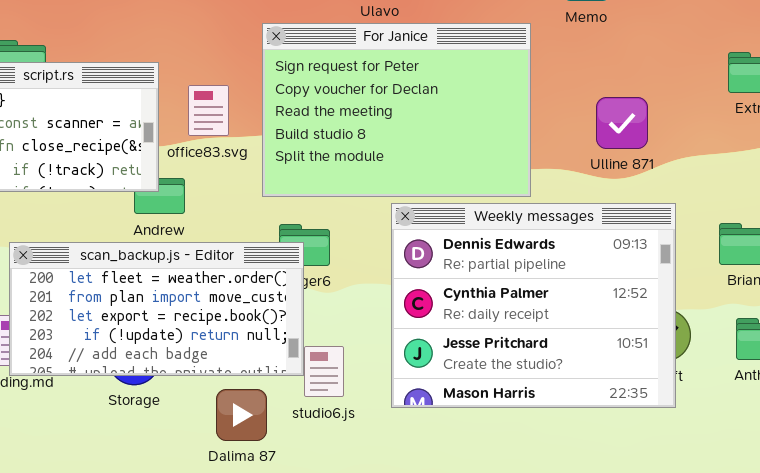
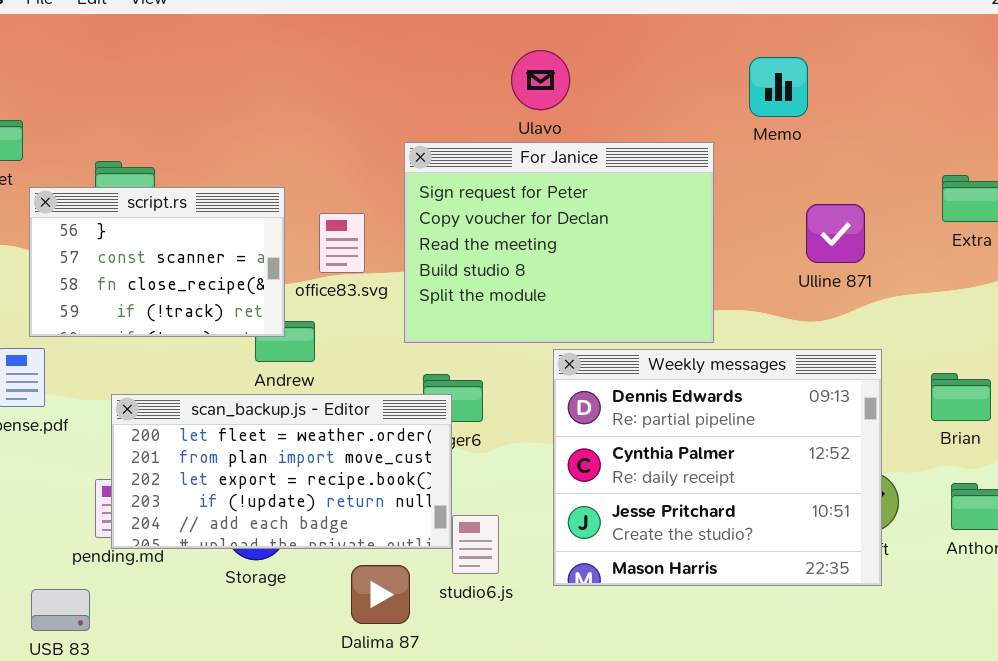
Ulline 871: [596,97,648,149] -> [806,204,865,263], moved

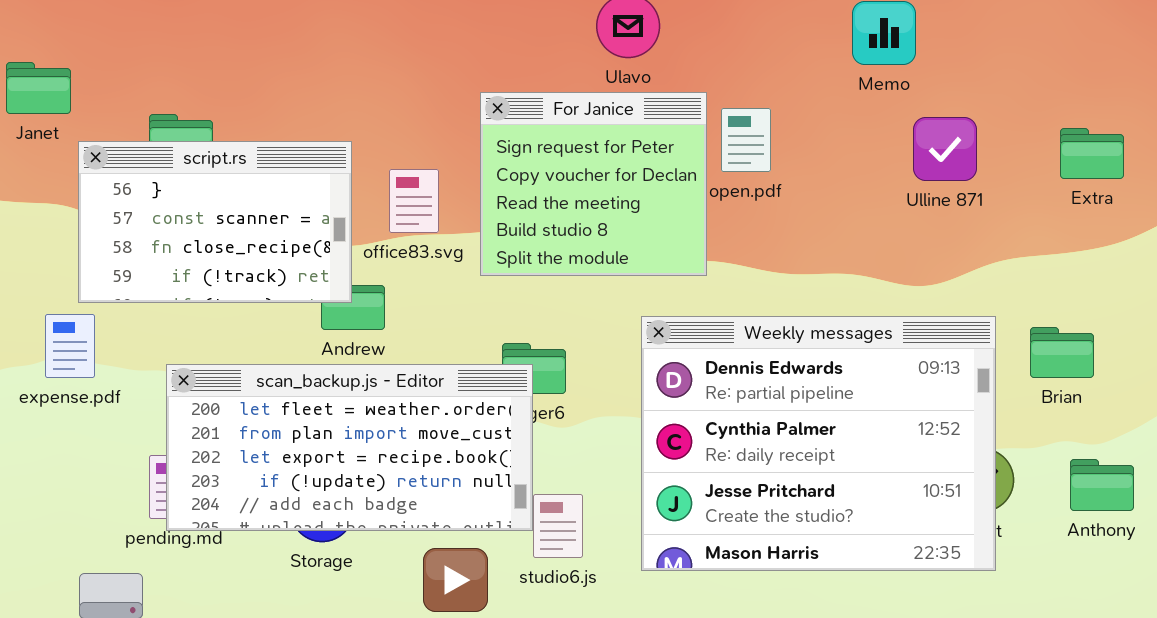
For Janice: [404,142,714,343] -> [480,92,707,276], resized
Ulline 871: [806,204,865,263] -> [913,117,977,181], moved
Brian: [931,373,991,421] -> [1030,327,1094,378], moved

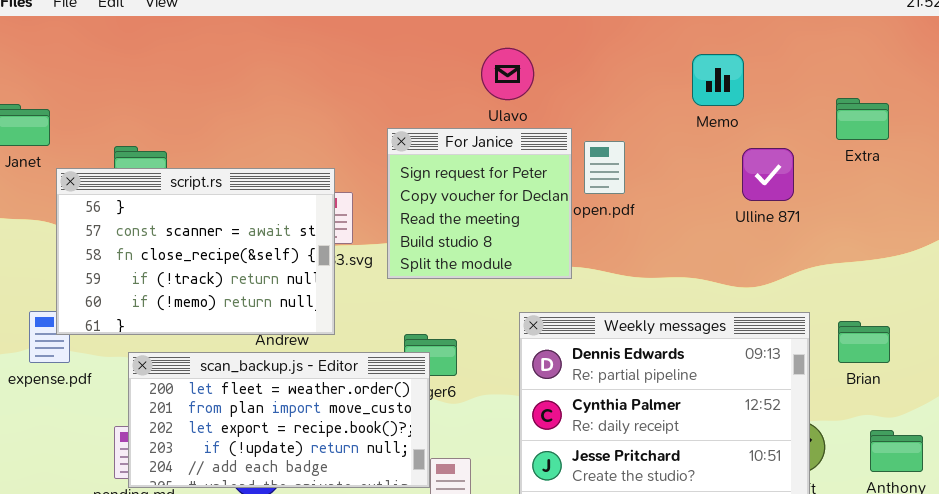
Extra: [1060,128,1124,179] -> [836,98,889,140], moved
script.rs: [78,141,352,303] -> [56,168,335,335], resized

